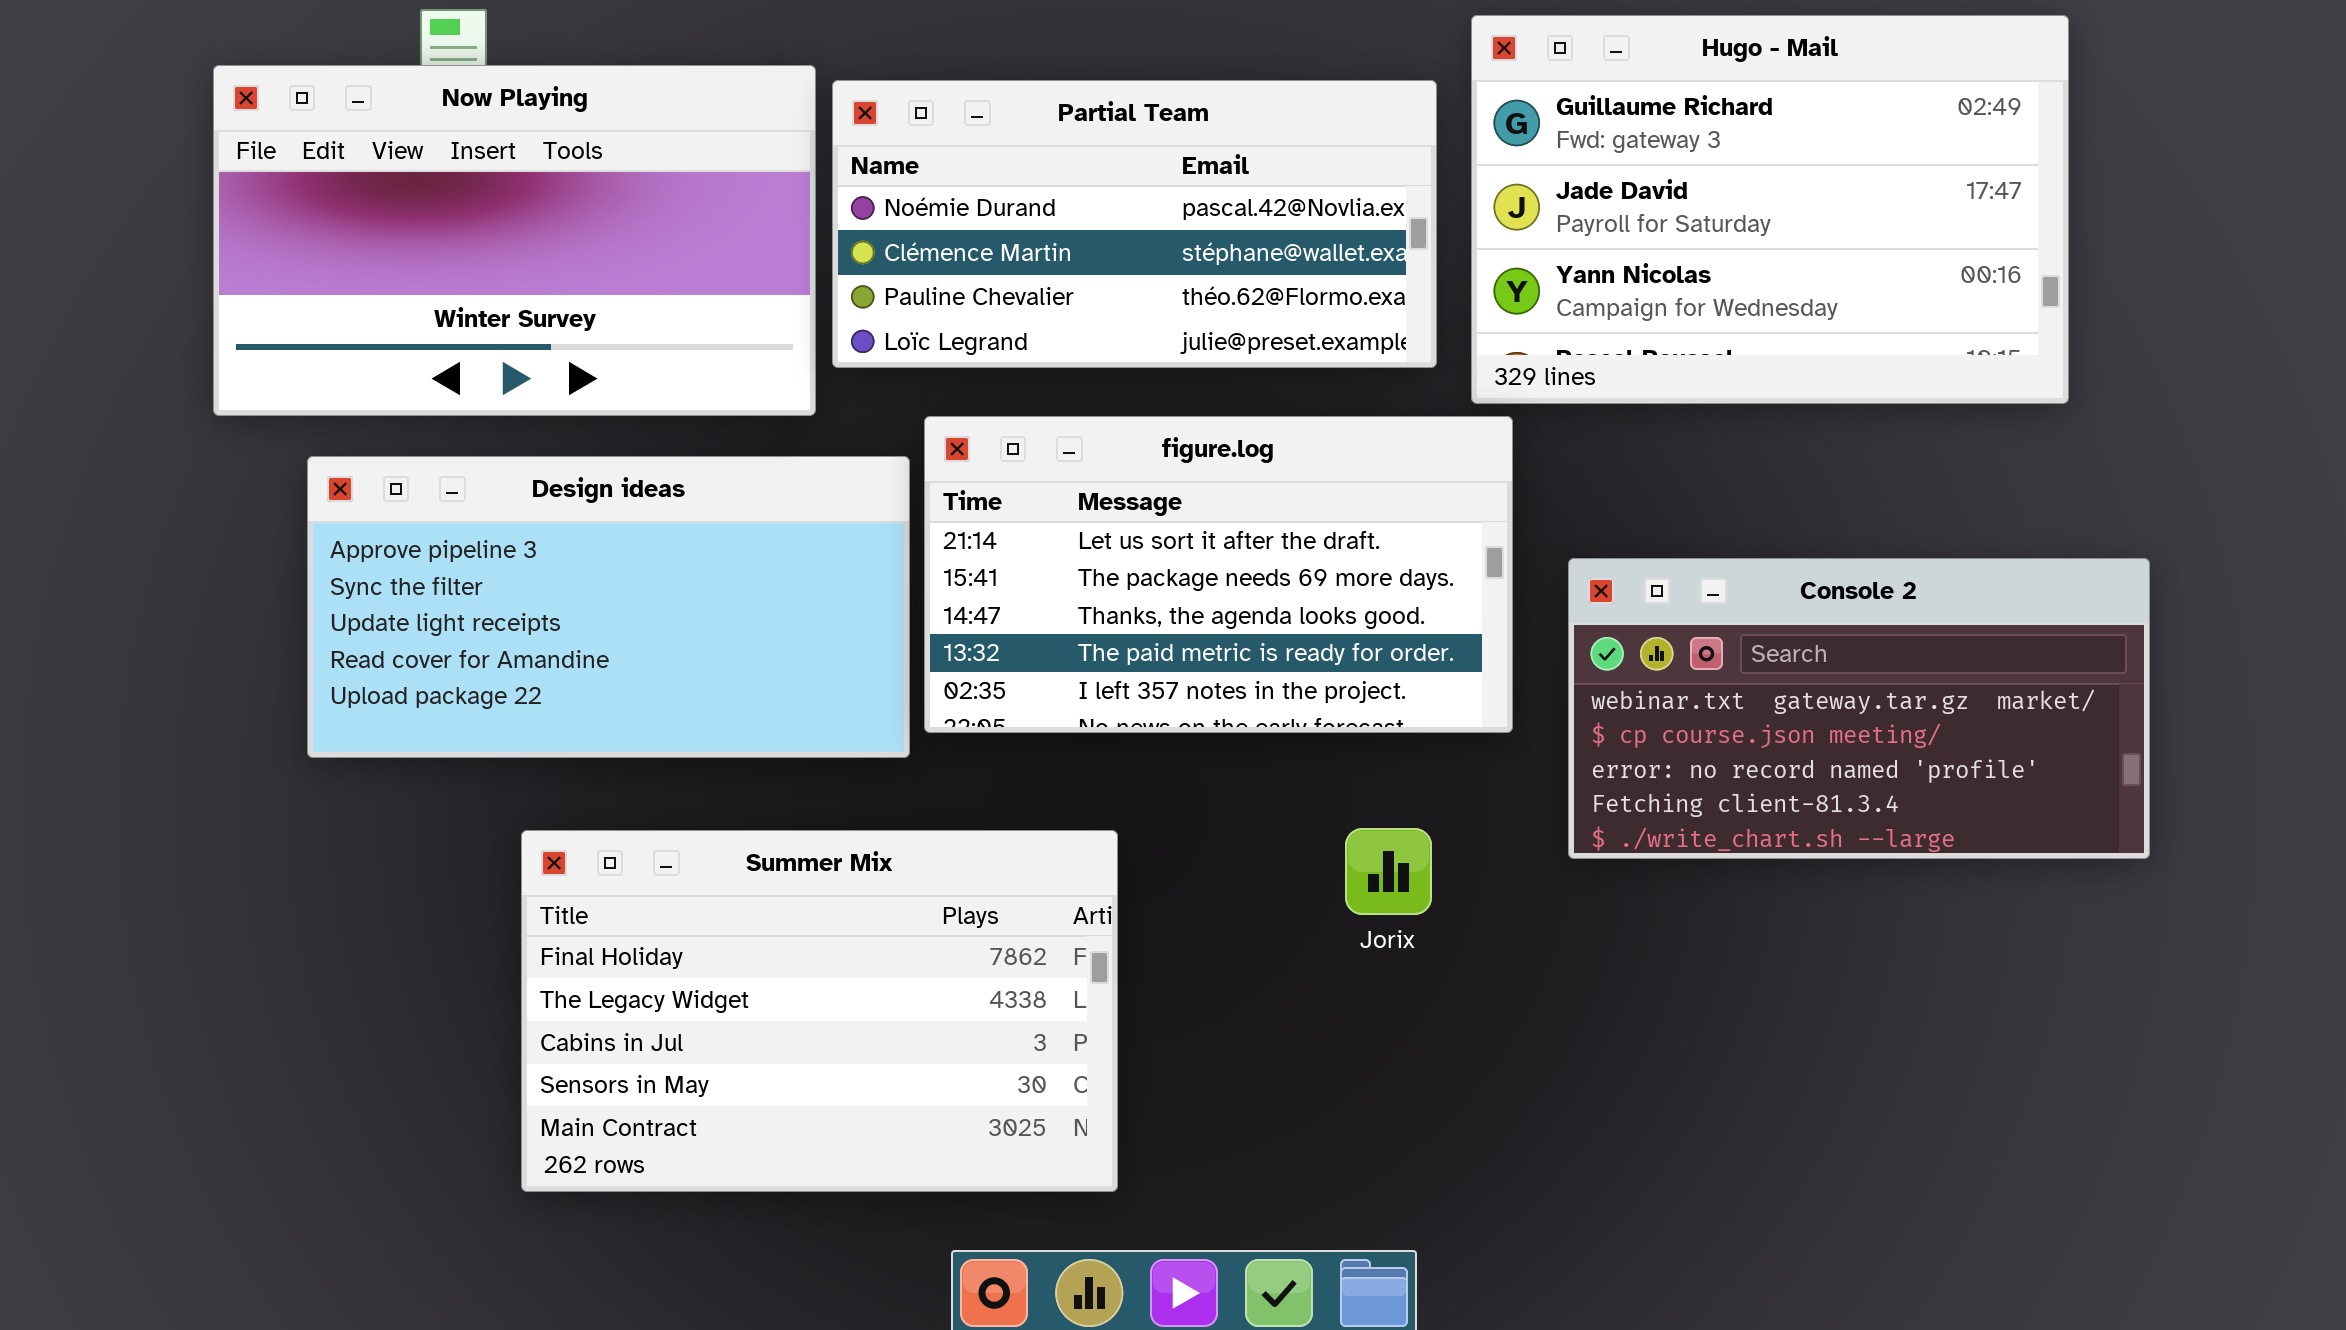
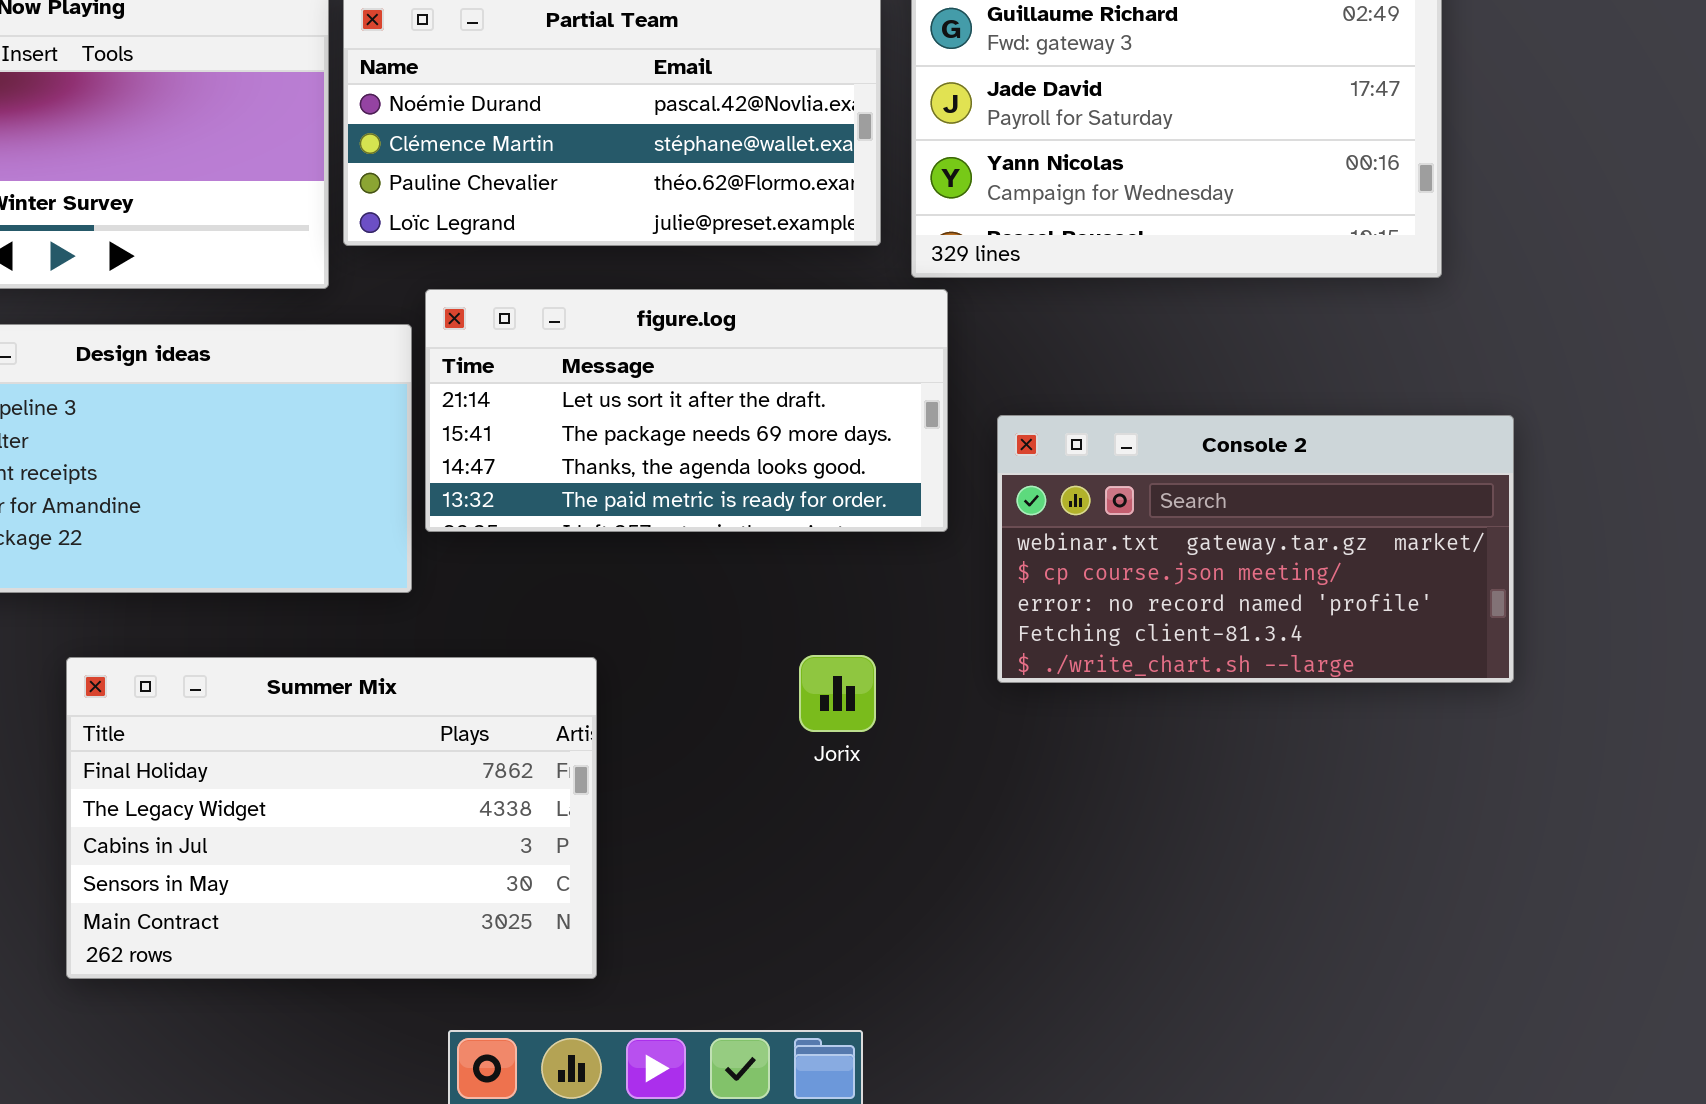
figure.log: [924,416,1513,733] -> [425,289,948,532], resized

